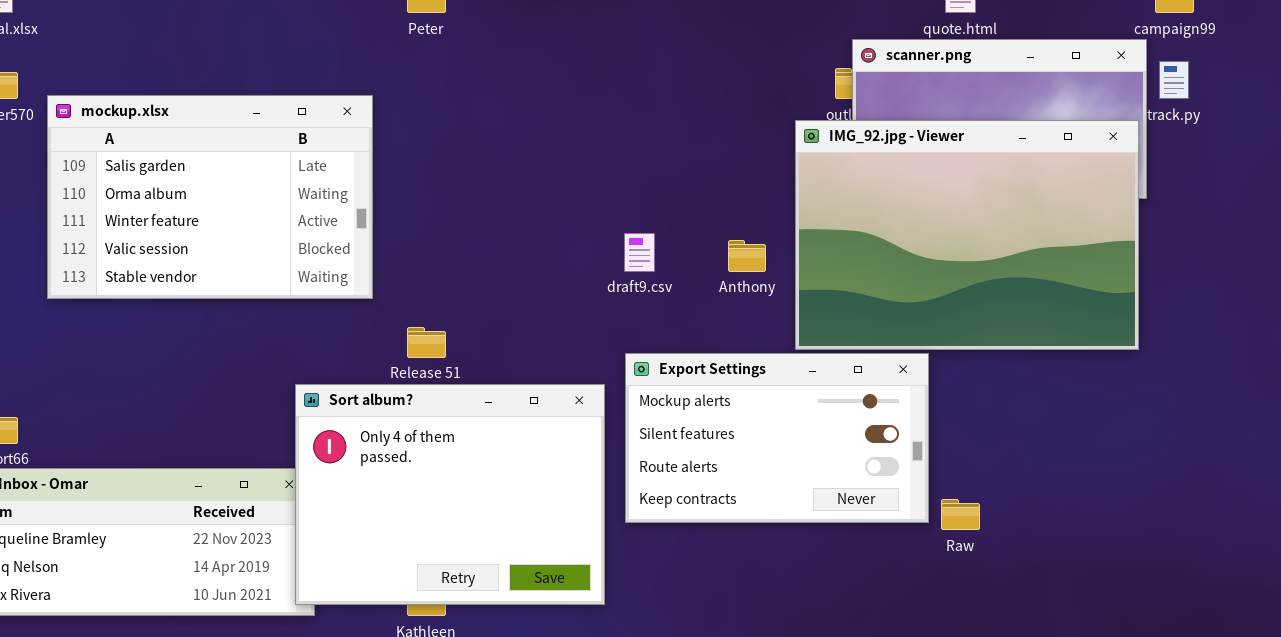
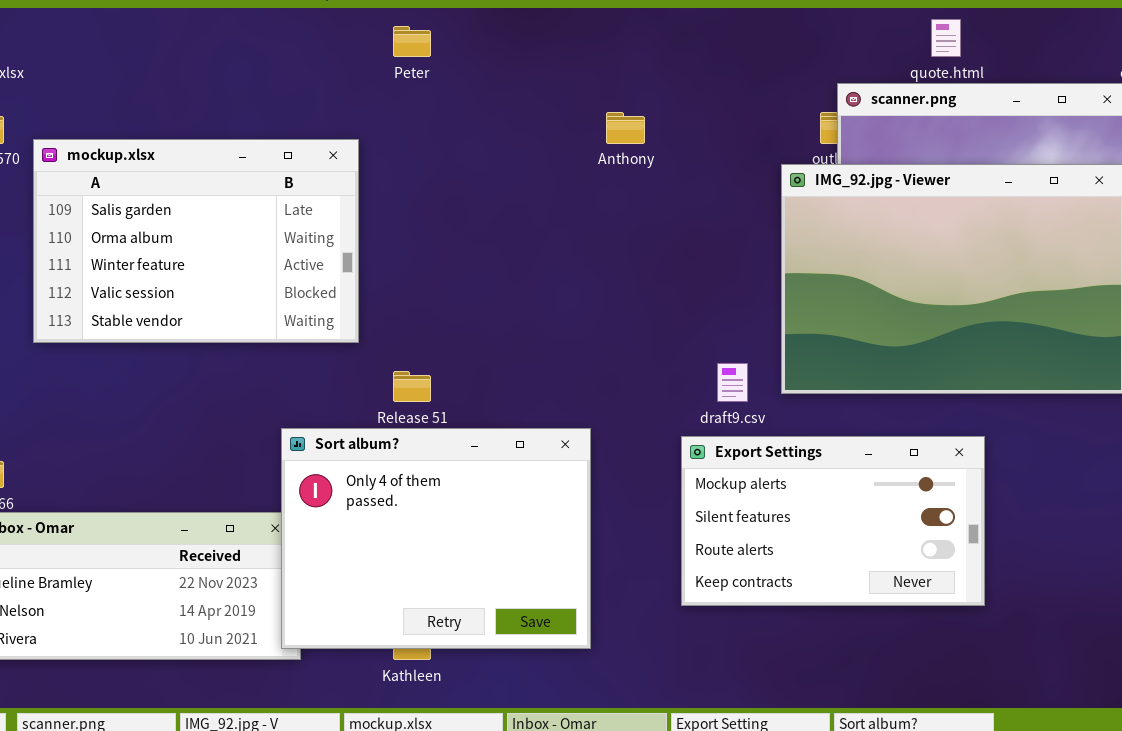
draft9.csv: [624,233,655,272] -> [717,363,748,402], moved
Anthony: [728,240,766,272] -> [606,112,645,144], moved
Export Settings: [625,353,929,523] -> [681,436,985,606], moved

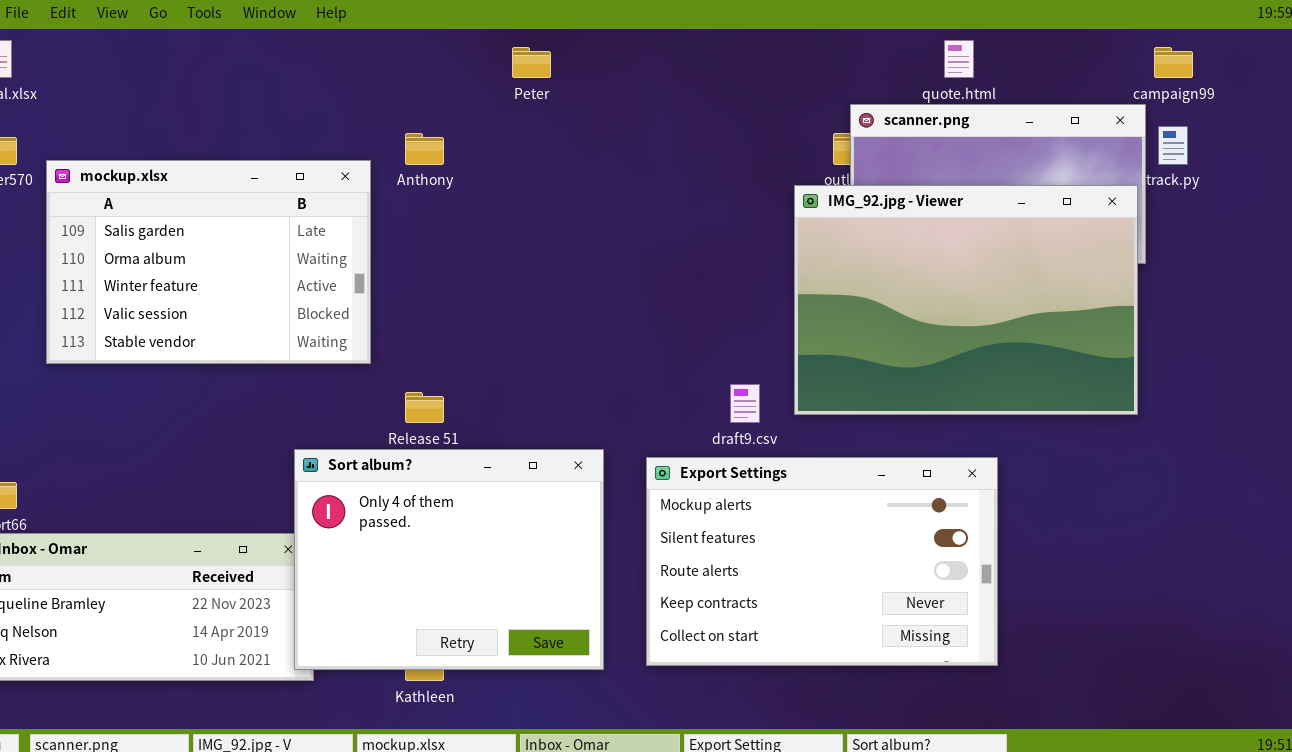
Peter: [393,26,431,57] -> [512,47,551,78], moved
Anthony: [606,112,645,144] -> [405,133,444,165], moved
Export Settings: [681,436,985,606] -> [646,457,998,666], resized

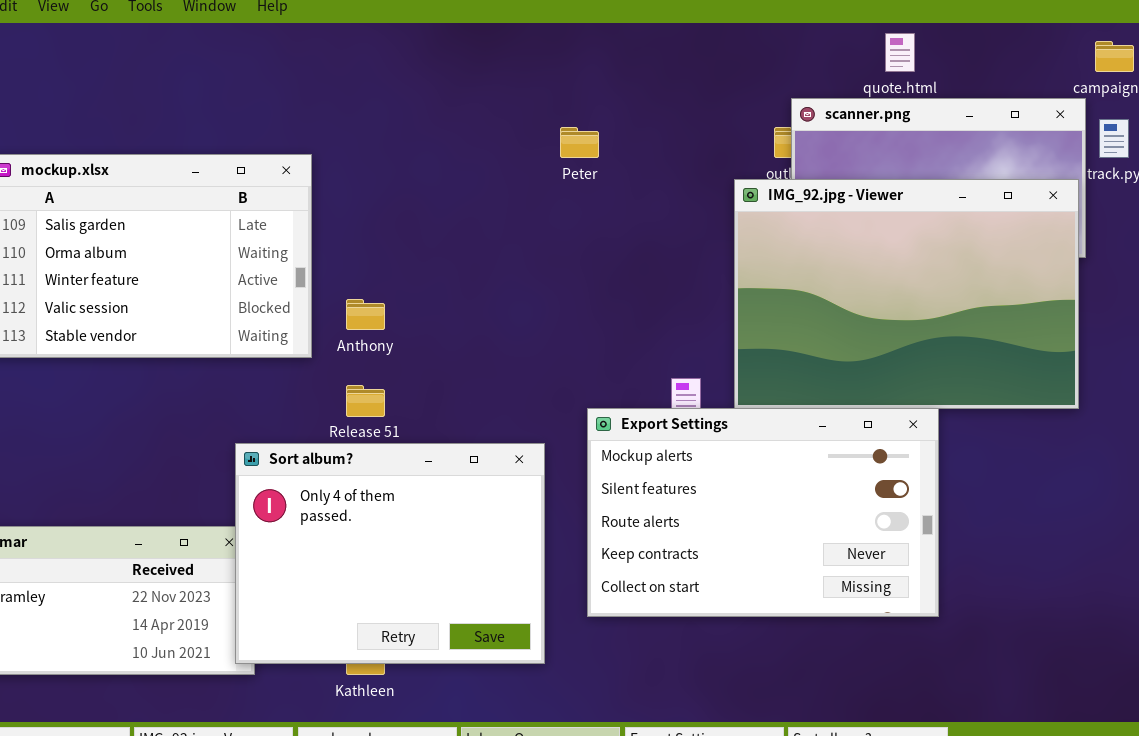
Peter: [512,47,551,78] -> [560,127,599,158], moved
Anthony: [405,133,444,165] -> [346,299,385,330], moved
Export Settings: [646,457,998,666] -> [587,408,939,617], moved

